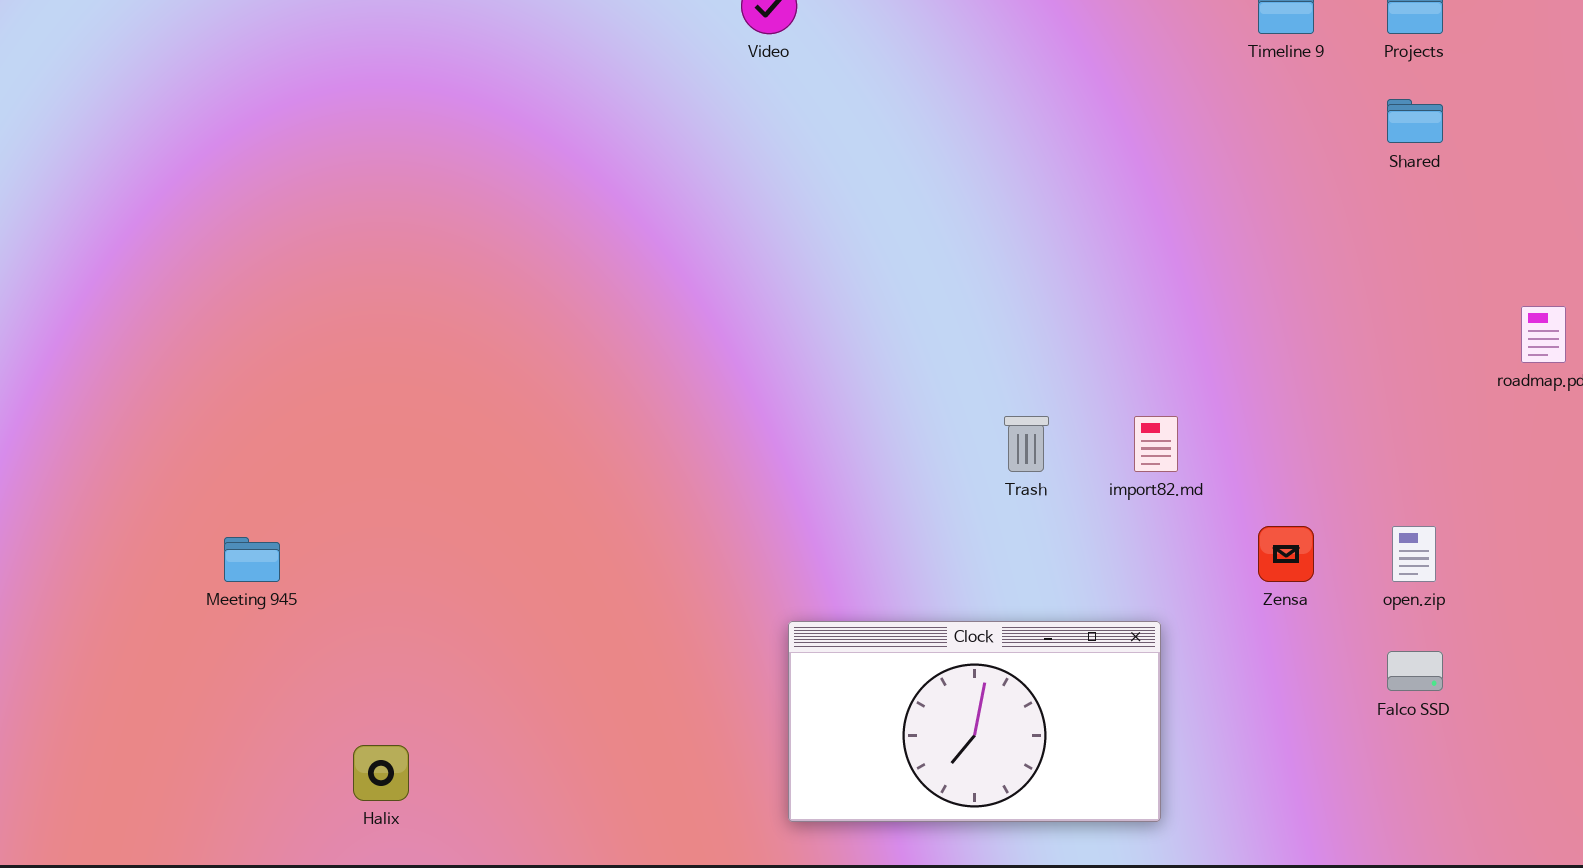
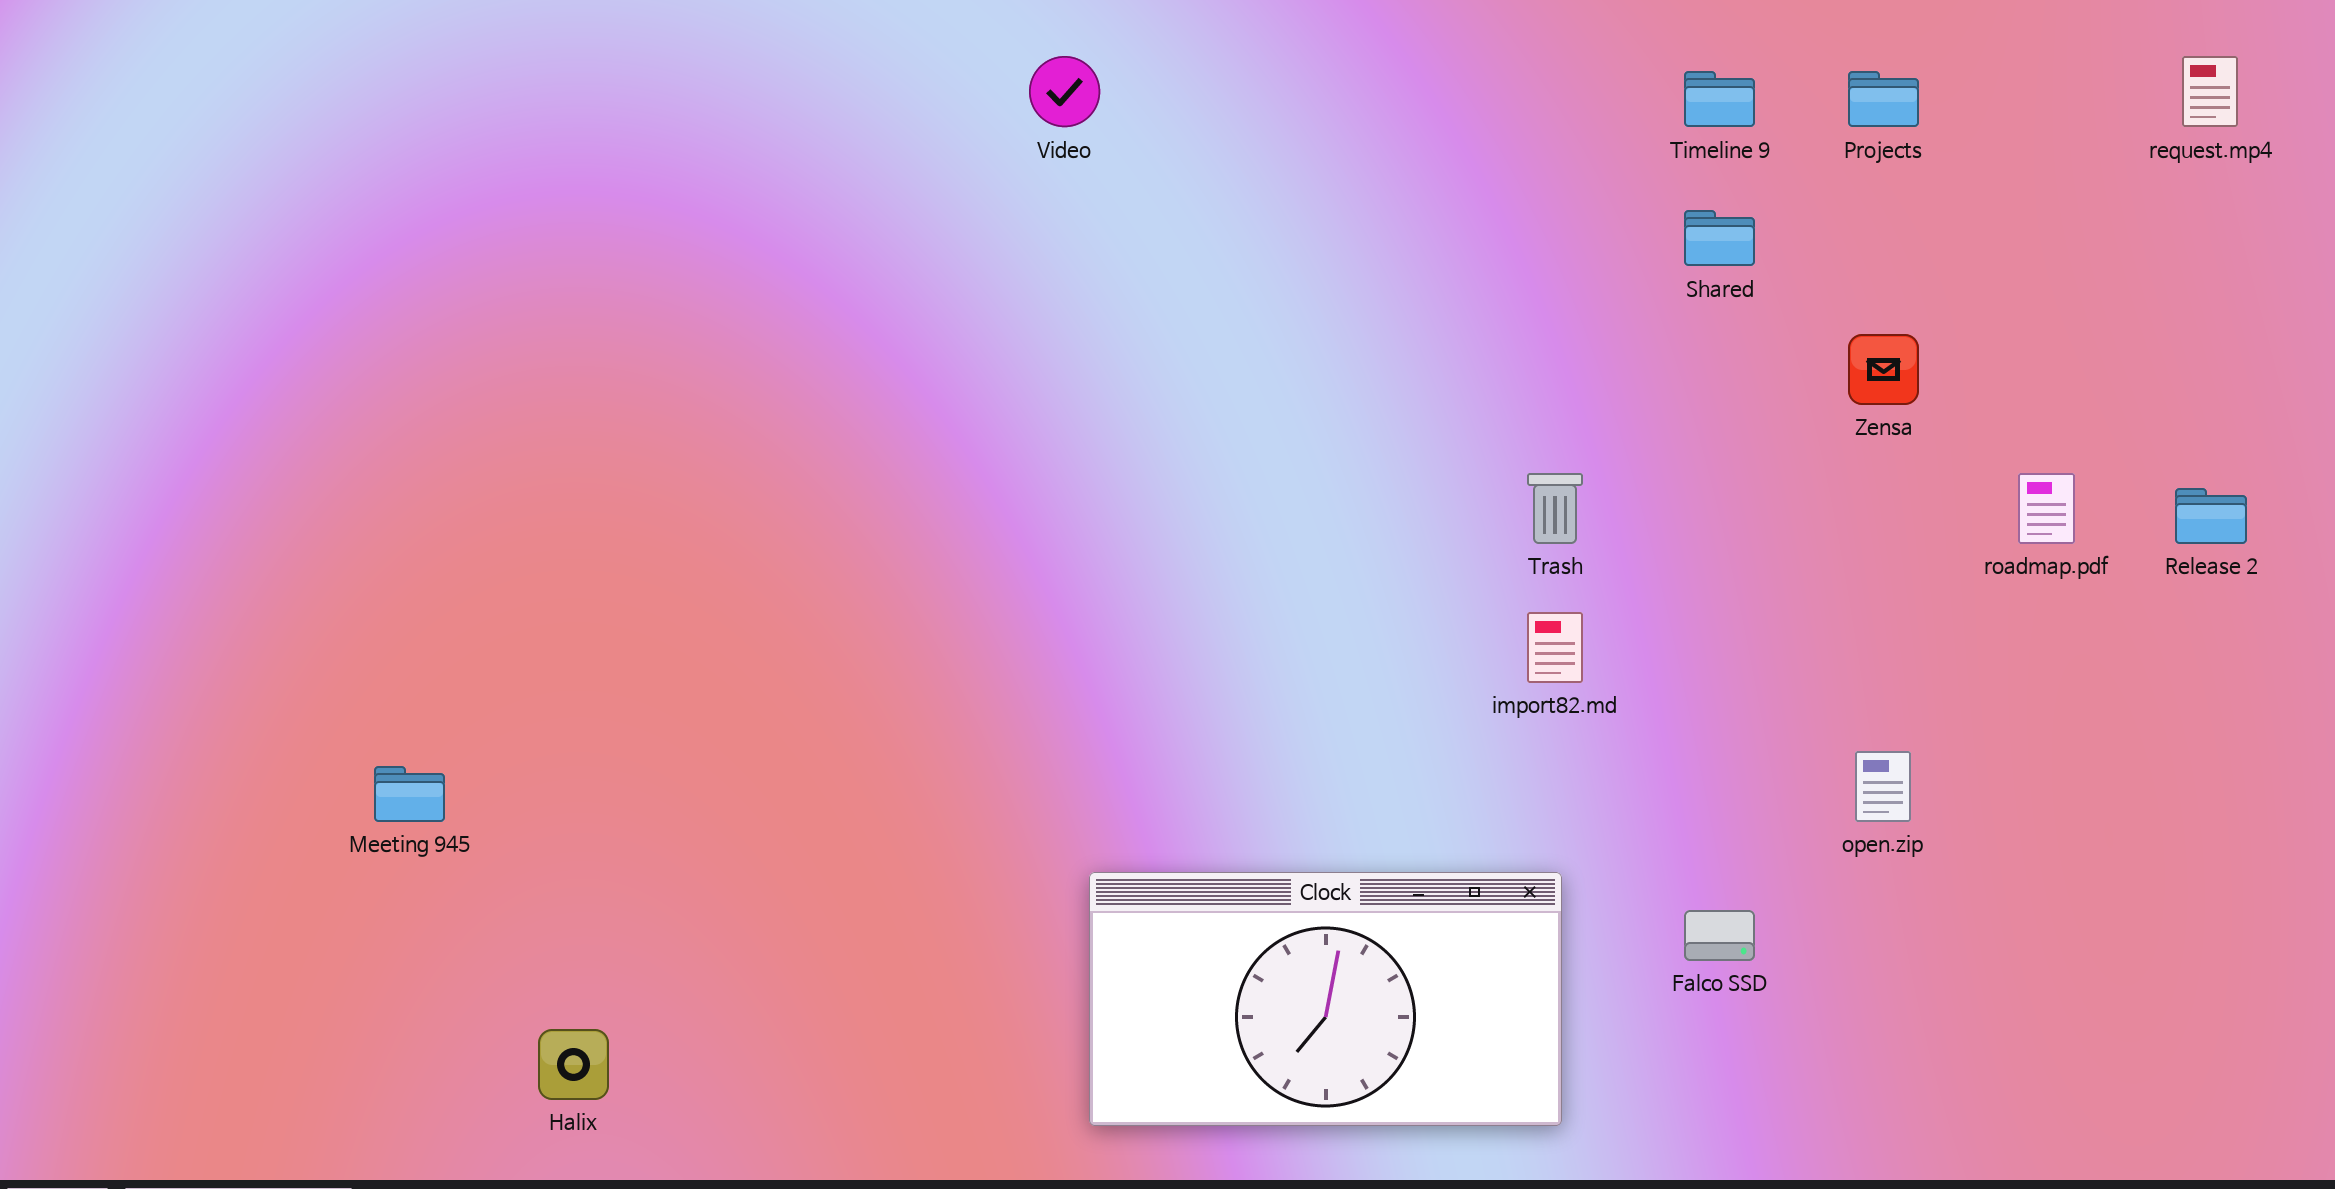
Shared: [1387,99,1443,143] -> [1684,210,1755,266], moved
Trash: [1004,416,1049,472] -> [1527,473,1583,544], moved
Zensa: [1258,526,1314,582] -> [1848,334,1919,405], moved
Falco SSD: [1387,651,1443,691] -> [1684,910,1755,961], moved

